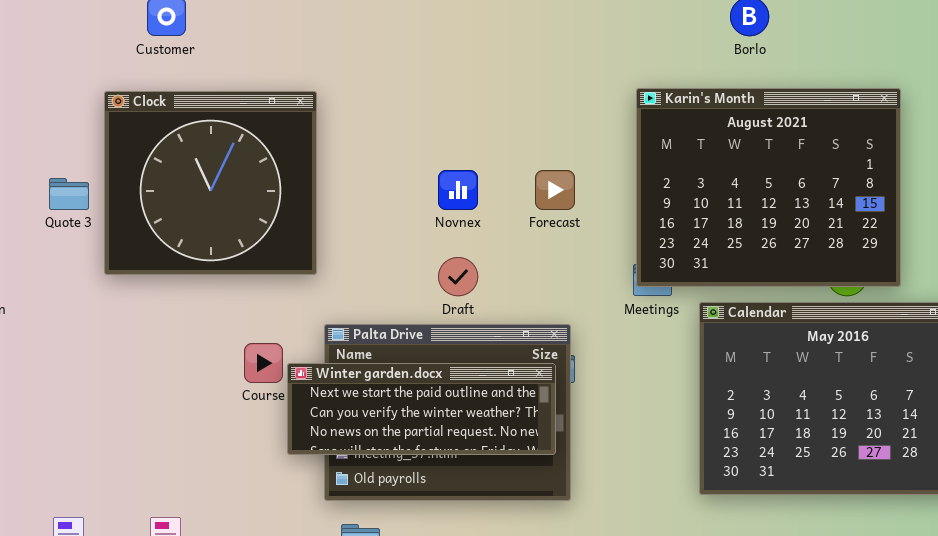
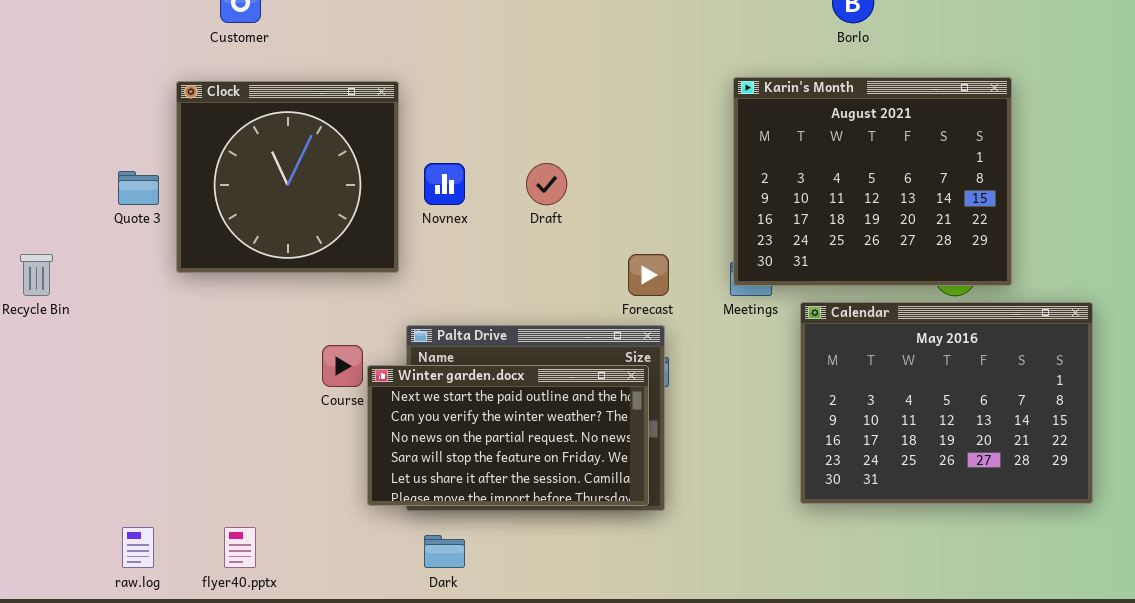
Novnex: [438,170,478,210] -> [424,163,465,205], moved
Forecast: [535,170,575,210] -> [628,254,669,296], moved
Draft: [438,257,478,296] -> [526,163,567,205], moved
Winter garden.docx: [287,363,556,455] -> [367,365,649,506], resized

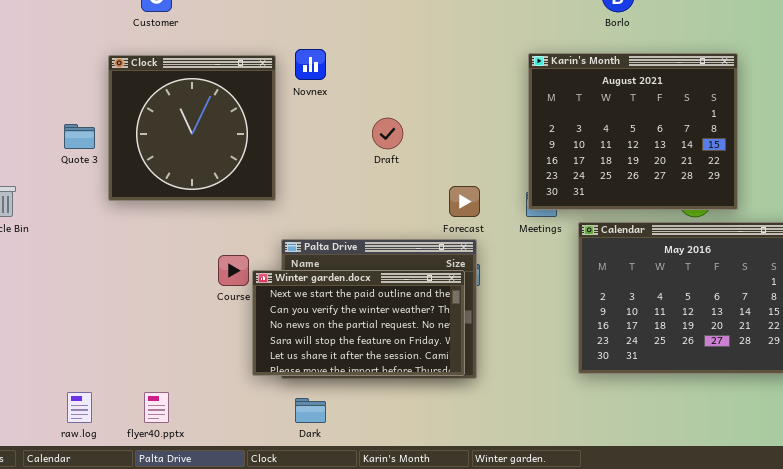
Novnex: [424,163,465,205] -> [295,49,326,80], moved

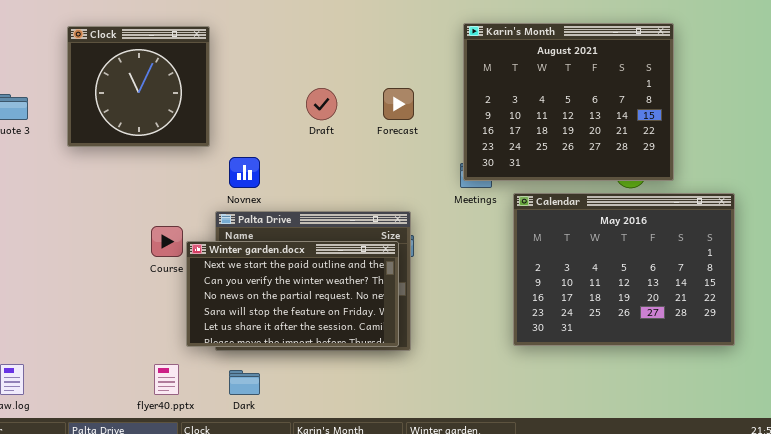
Novnex: [295,49,326,80] -> [229,157,260,188], moved
Clock: [108,55,276,201] -> [67,26,210,147], resized
Forecast: [449,186,480,217] -> [383,88,414,120], moved
flyer40.pptx: [144,392,169,423] -> [154,364,179,395], moved

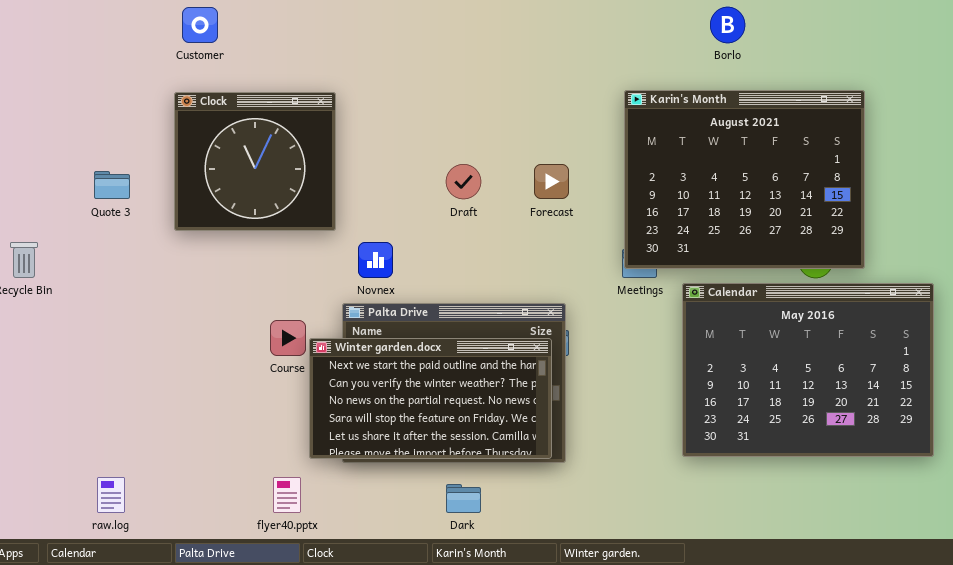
Dark: [229,370,260,395] -> [446,484,481,513], moved

